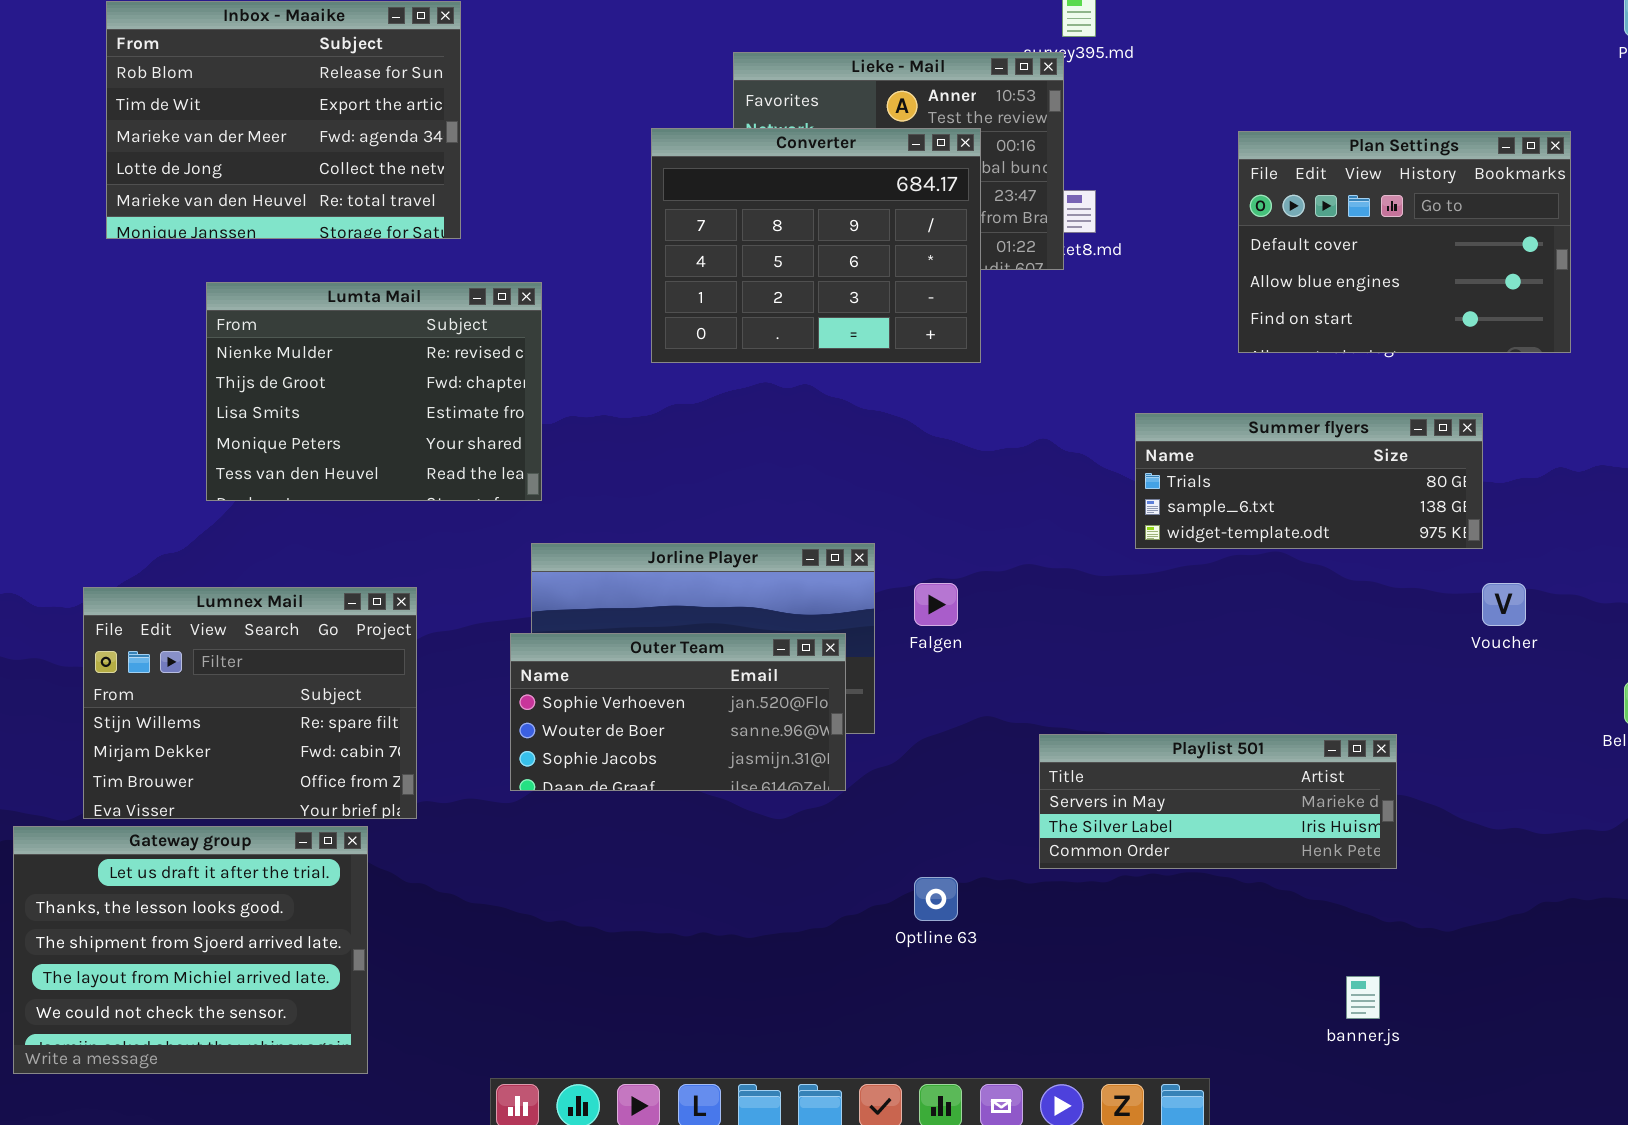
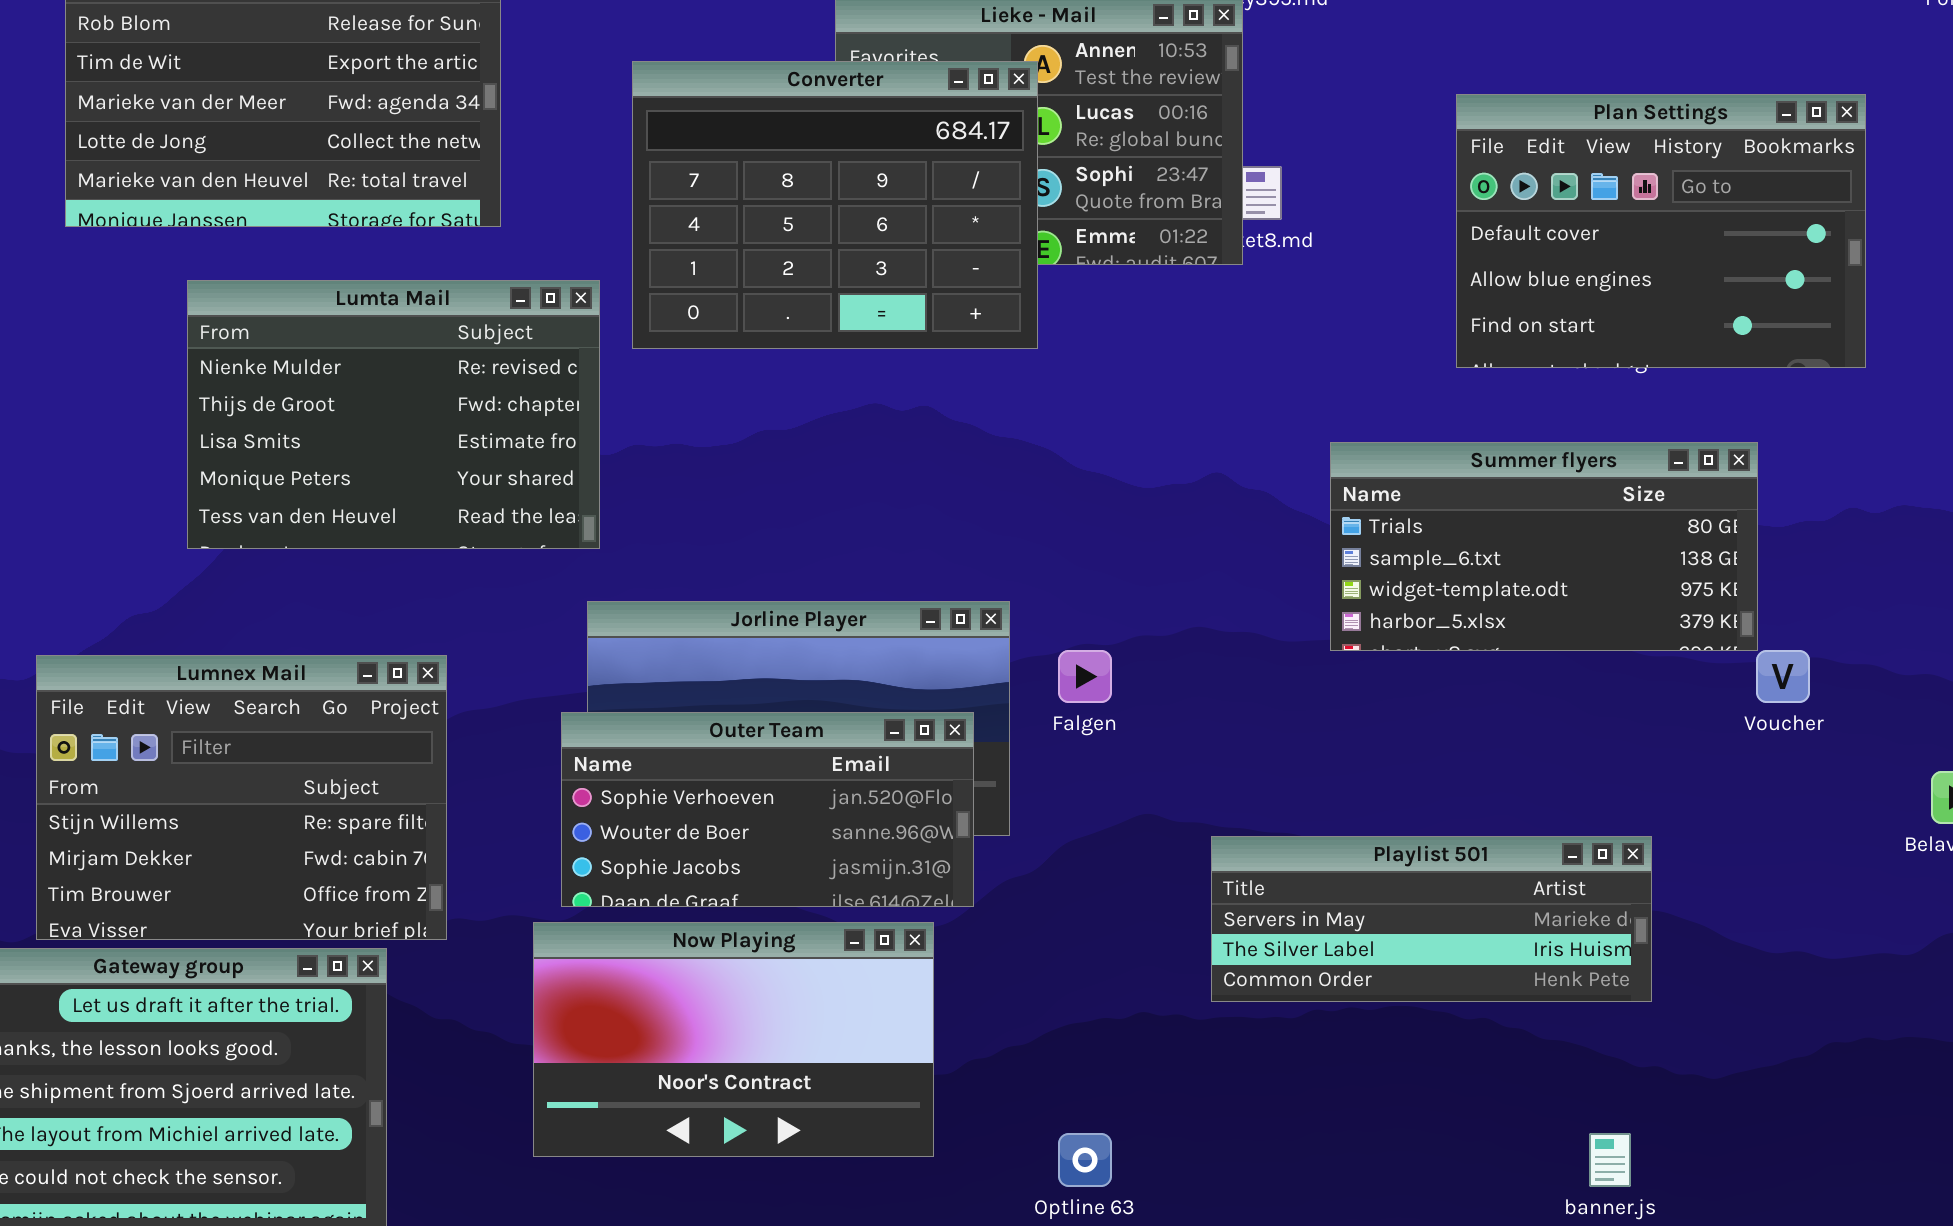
Converter: [651,128,981,363] -> [632,61,1038,349], moved
Summer flyers: [1135,413,1483,549] -> [1330,442,1758,651], resized
Now Playing: none -> [533,922,934,1157], opened
Optline 63: [914,877,958,921] -> [1058,1133,1112,1187], moved

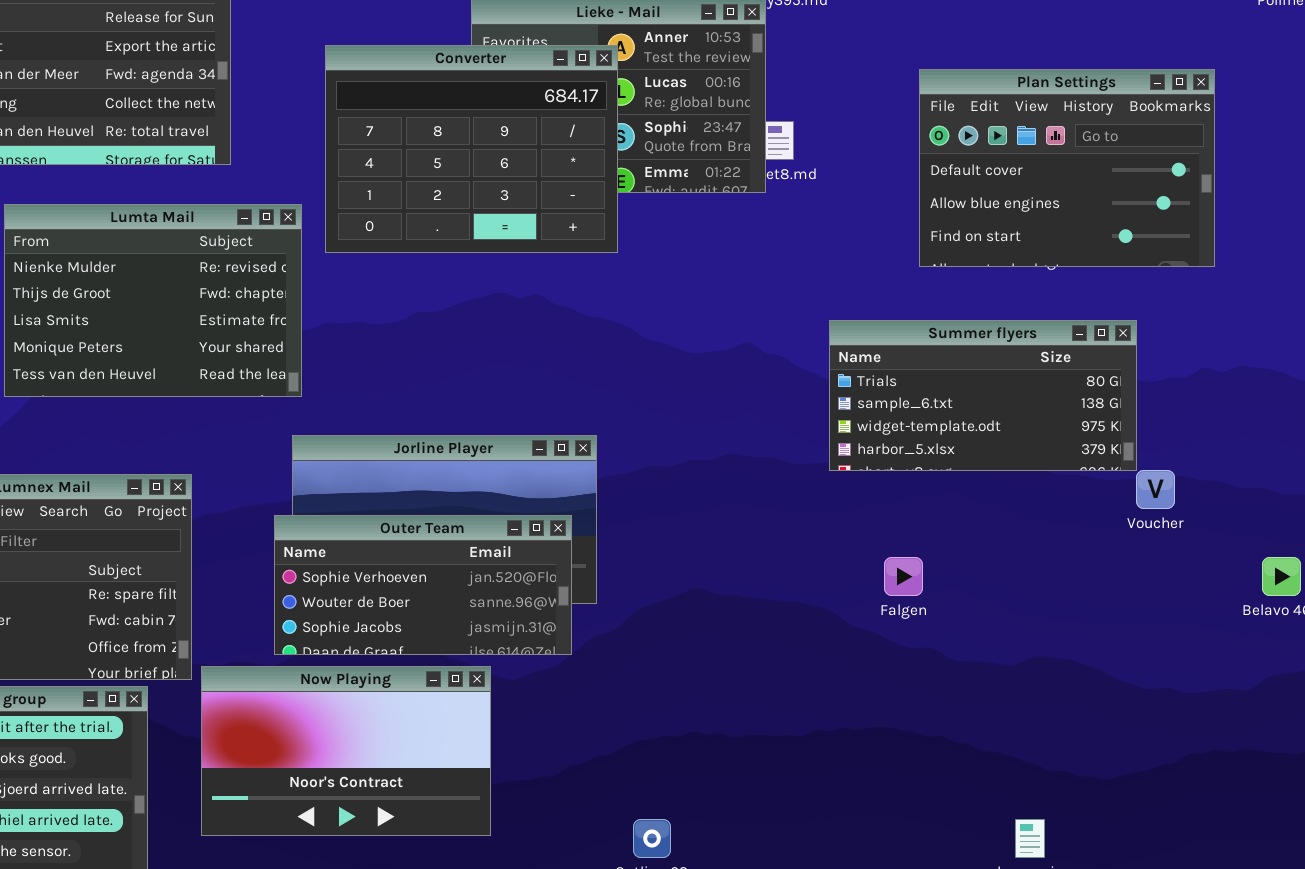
Falgen: [1058,650,1112,703] -> [884,557,923,596], moved
Playlist 501: [1211,836,1652,1002] -> none, closed
Now Playing: [533,922,934,1157] -> [201,666,491,836], moved

